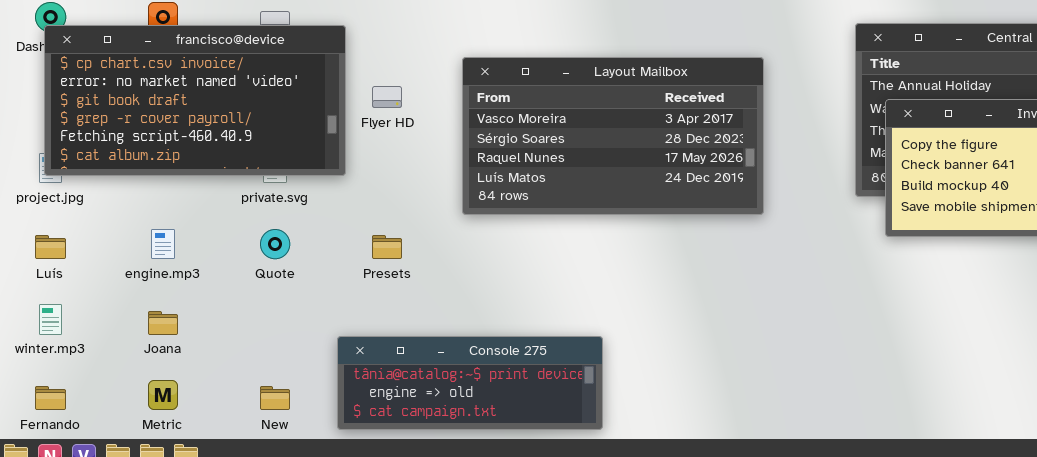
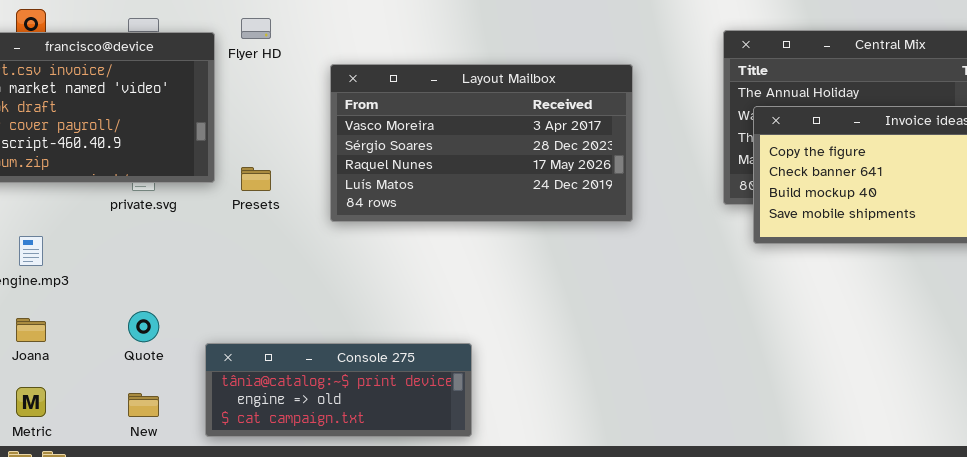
Flyer HD: [372,86,402,108] -> [241,18,271,39], moved
Quote: [260,229,290,259] -> [128,311,159,342], moved
Presets: [372,235,402,259] -> [241,167,271,191], moved

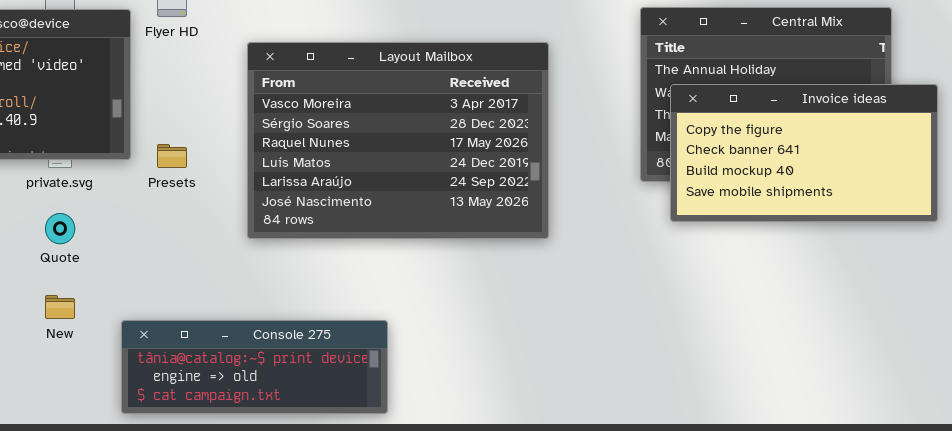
Layout Mailbox: [330,64,633,222] -> [247,42,549,239], resized
Quote: [128,311,159,342] -> [45,213,75,244], moved
New: [128,393,159,417] -> [45,295,75,319], moved

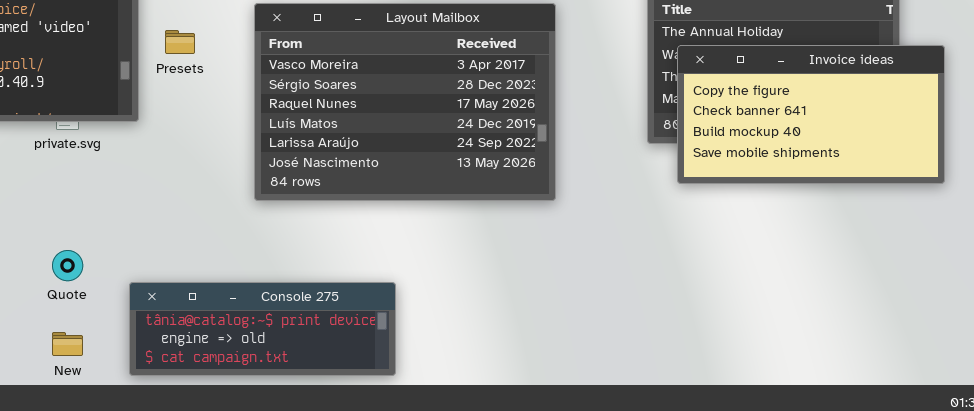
Presets: [157,144,187,168] -> [165,30,195,54], moved
Quote: [45,213,75,244] -> [52,250,83,281], moved
New: [45,295,75,319] -> [52,332,83,356], moved

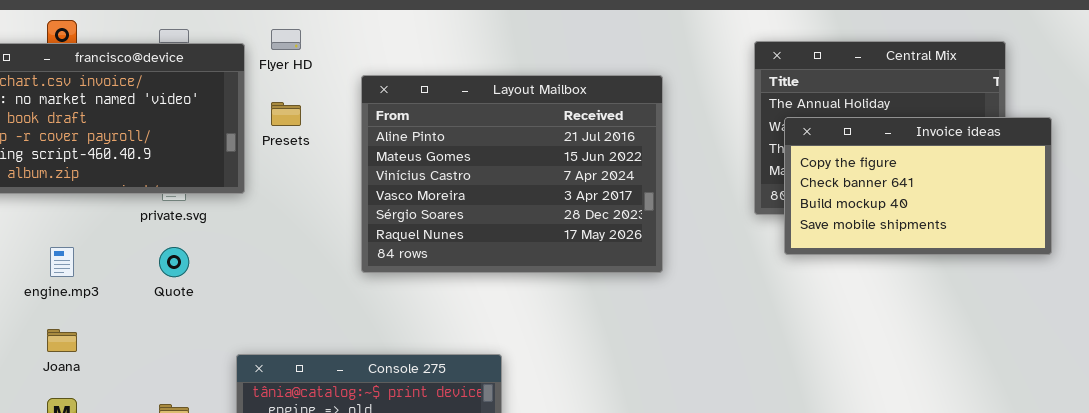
Layout Mailbox: [254,3,556,201] -> [361,75,663,273], scrolled up 3 rows
Quote: [52,250,83,281] -> [159,247,189,277], moved

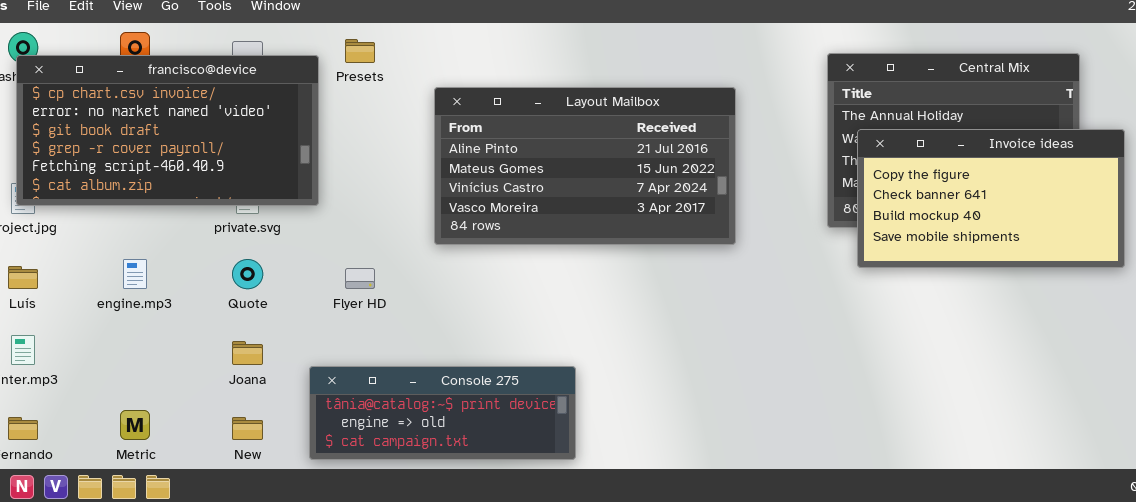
Flyer HD: [271,29,301,50] -> [345,268,375,289], moved
Layout Mailbox: [361,75,663,273] -> [434,87,736,245], resized
Presets: [271,102,301,126] -> [345,39,375,63], moved
Joana: [47,329,77,352] -> [232,341,263,365], moved

